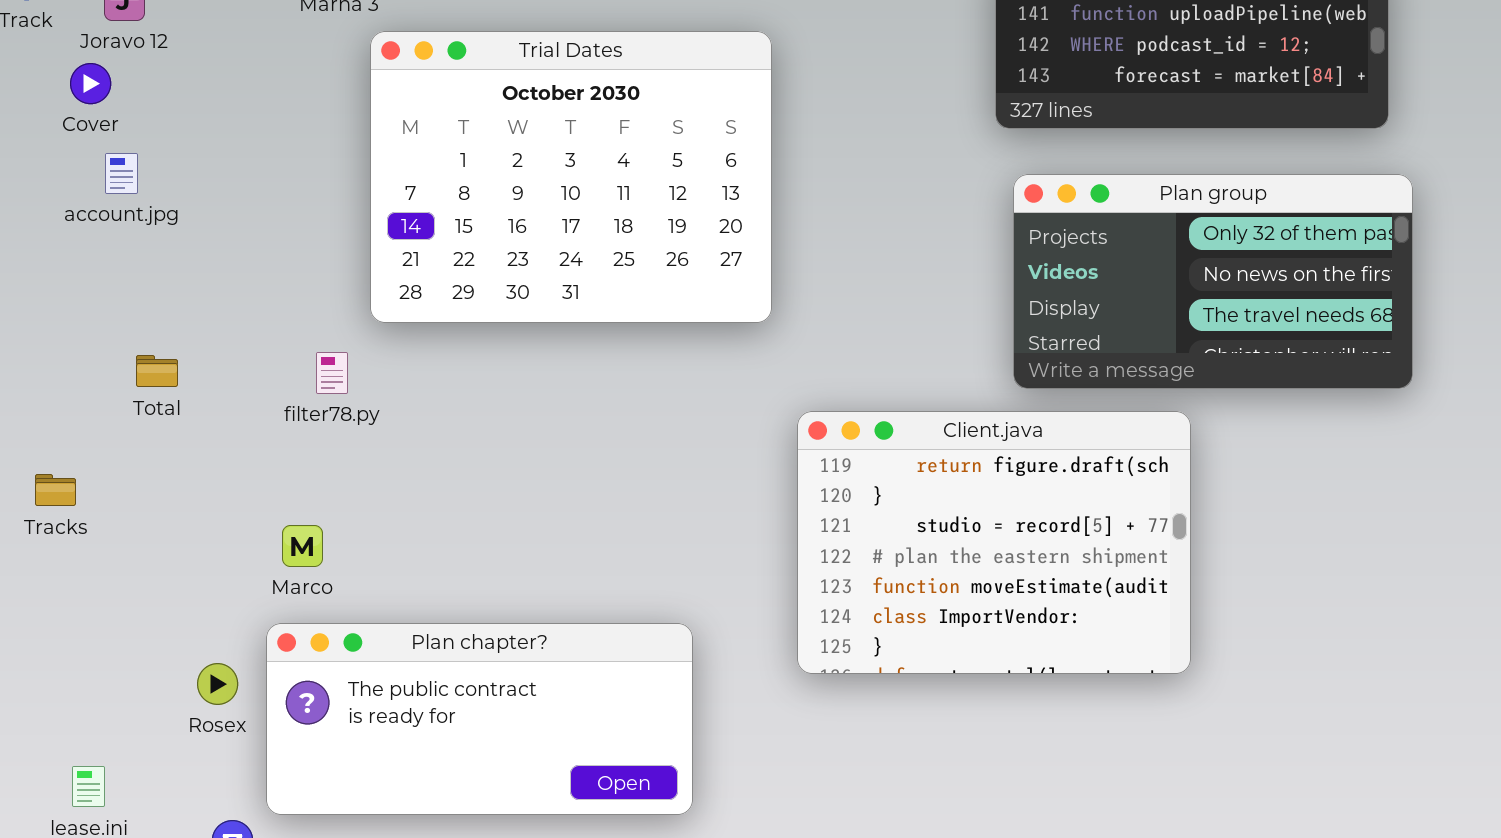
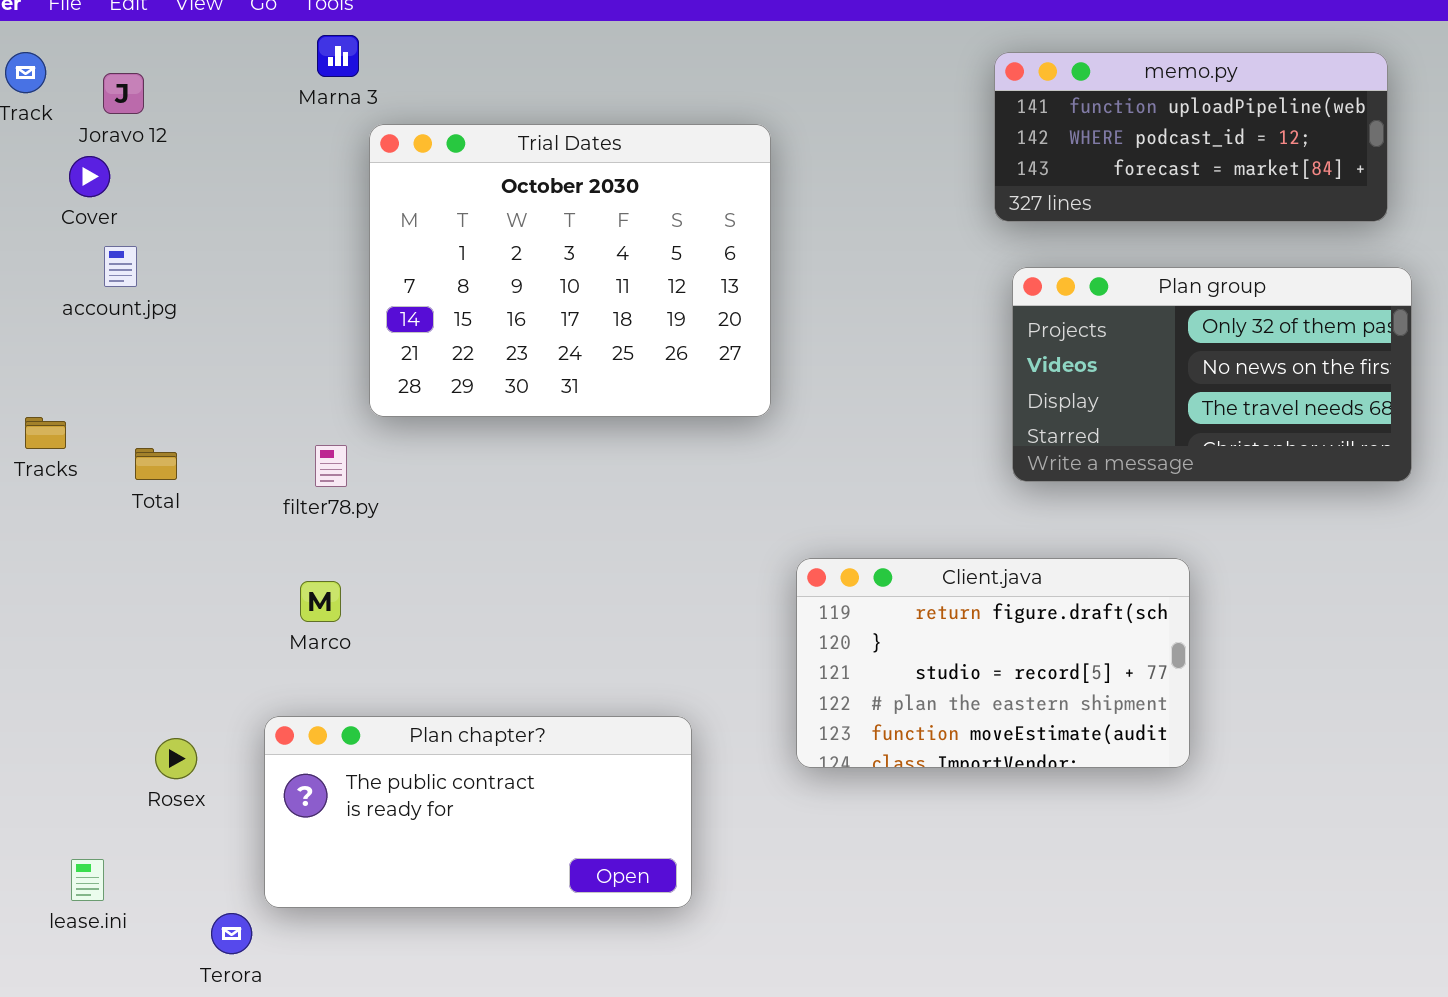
Client.java: [797,411,1191,674] -> [796,558,1190,768], resized
Tracks: [35,474,76,506] -> [25,417,66,449], moved
Marco: [282,525,323,567] -> [300,581,341,622], moved
Rosex: [197,663,238,705] -> [155,738,197,779], moved

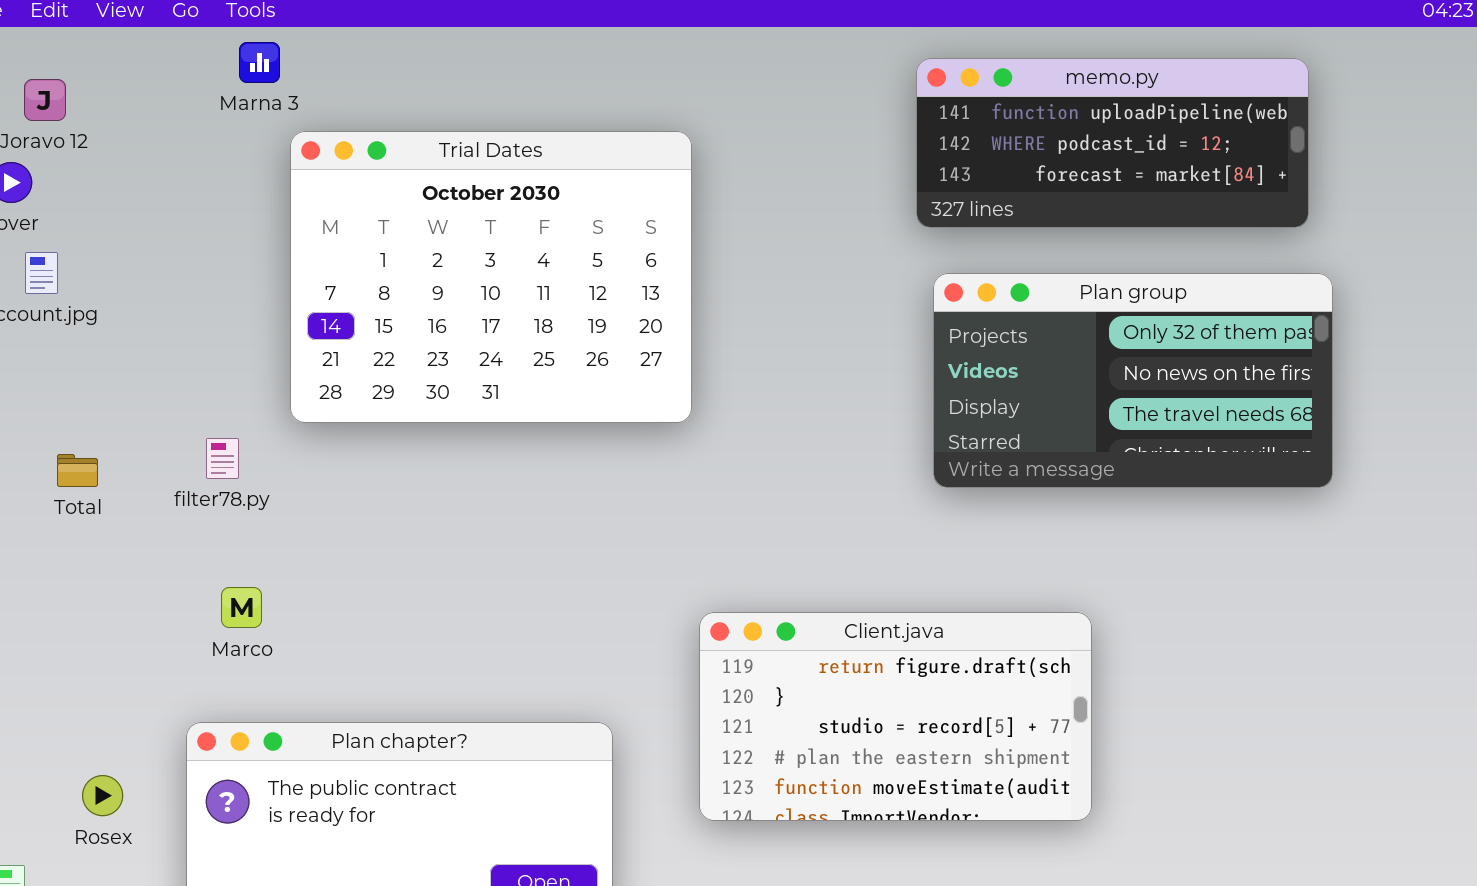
filter78.py: [315,445,347,487] -> [206,438,239,479], moved
Client.java: [796,558,1190,768] -> [699,612,1092,821], moved
Rosex: [155,738,197,779] -> [82,775,123,816], moved

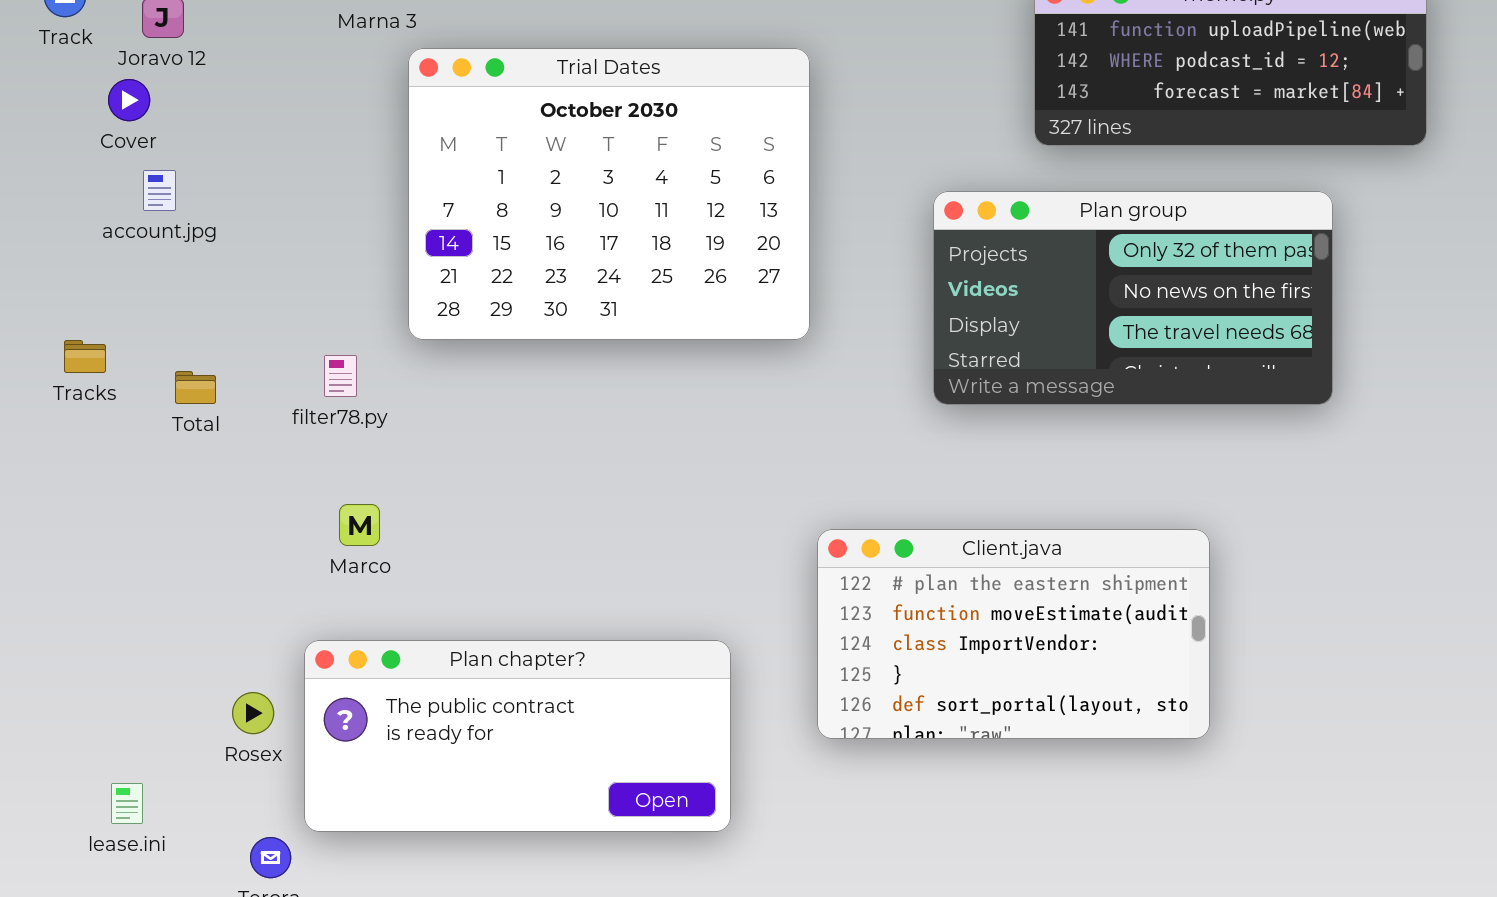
Plan group: [933,273,1333,488] -> [933,191,1333,405], moved
Client.java: [699,612,1092,821] -> [817,529,1210,739], scrolled down 3 rows
Rosex: [82,775,123,816] -> [232,692,274,734], moved

